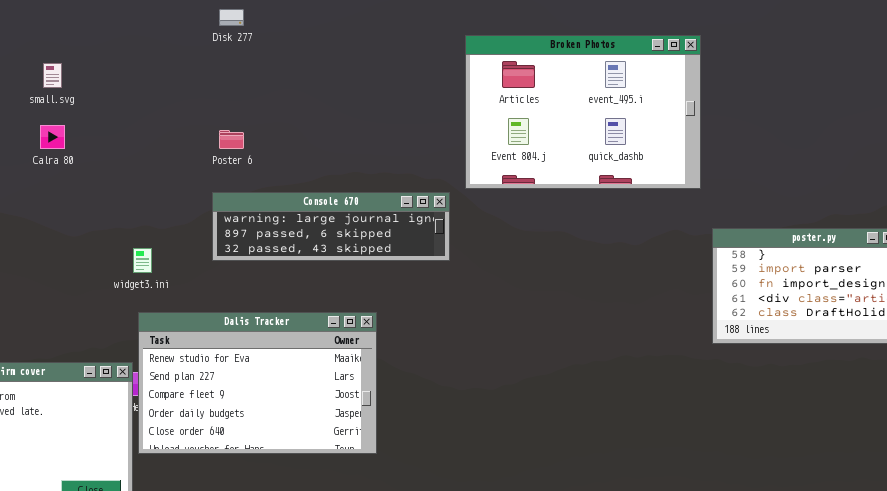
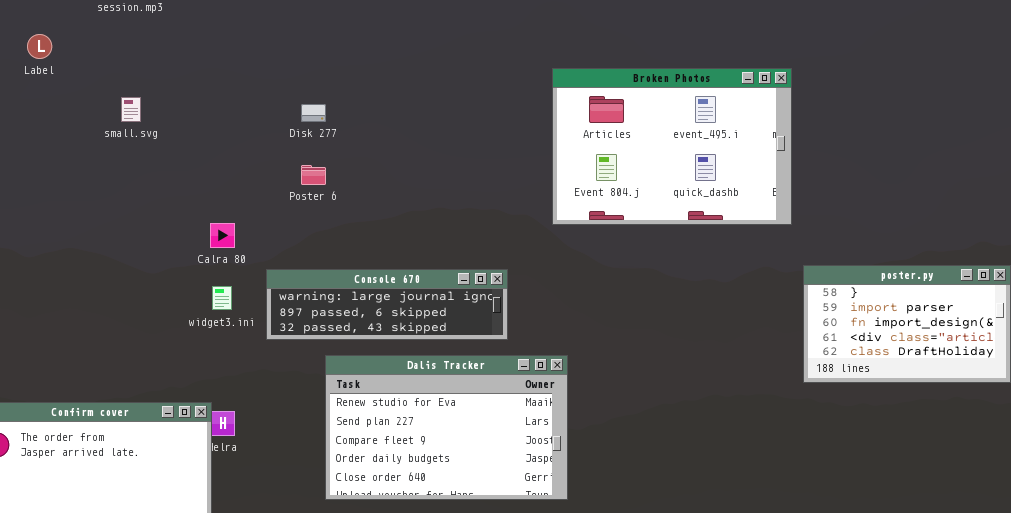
Disk 277: [219,9,244,26] -> [301,104,326,122], moved
Calra 80: [40,125,65,149] -> [210,223,235,248], moved
Console 670: [212,192,450,261] -> [266,269,508,340], moved
Dalis Tracker: [138,312,377,454] -> [325,355,568,500], moved

